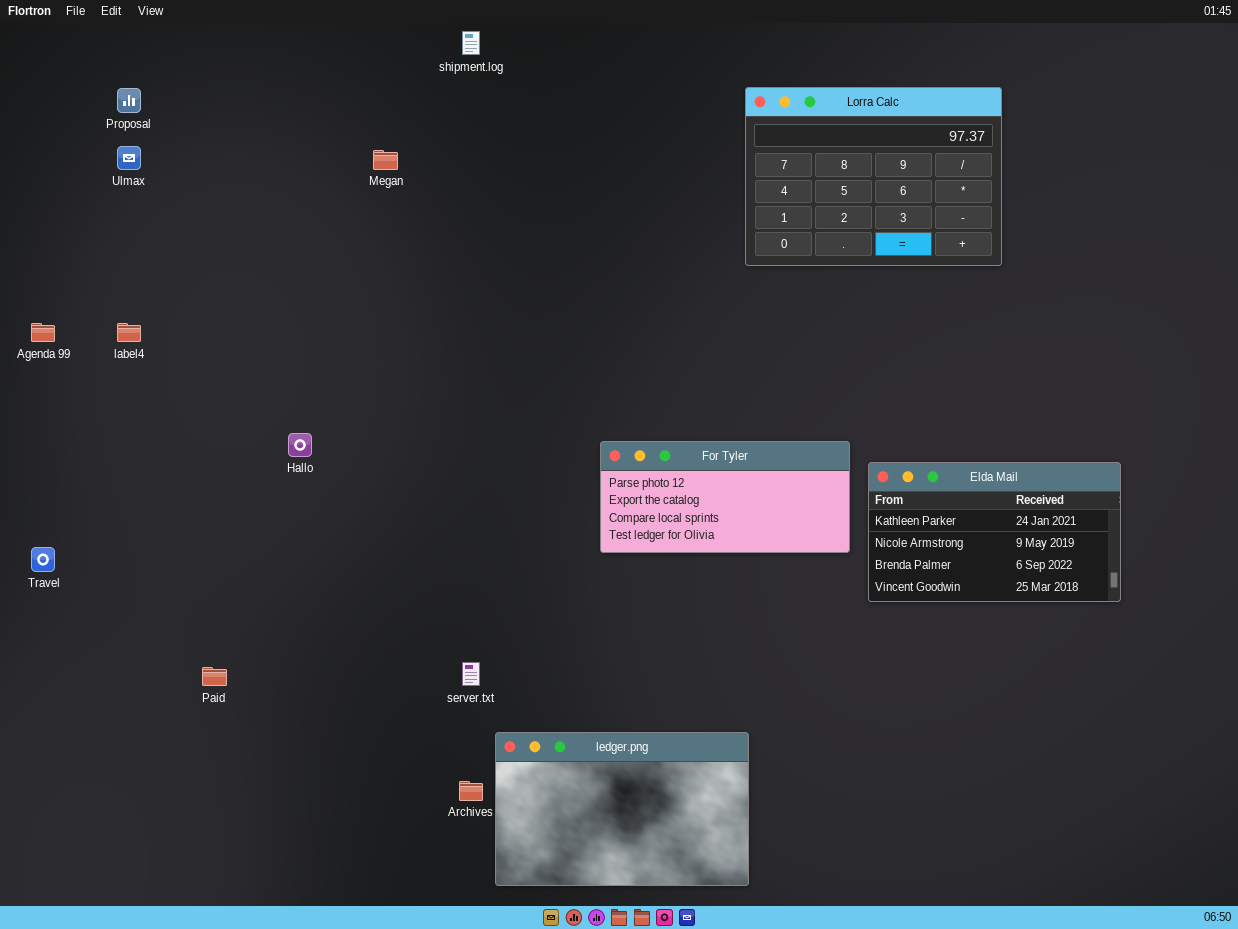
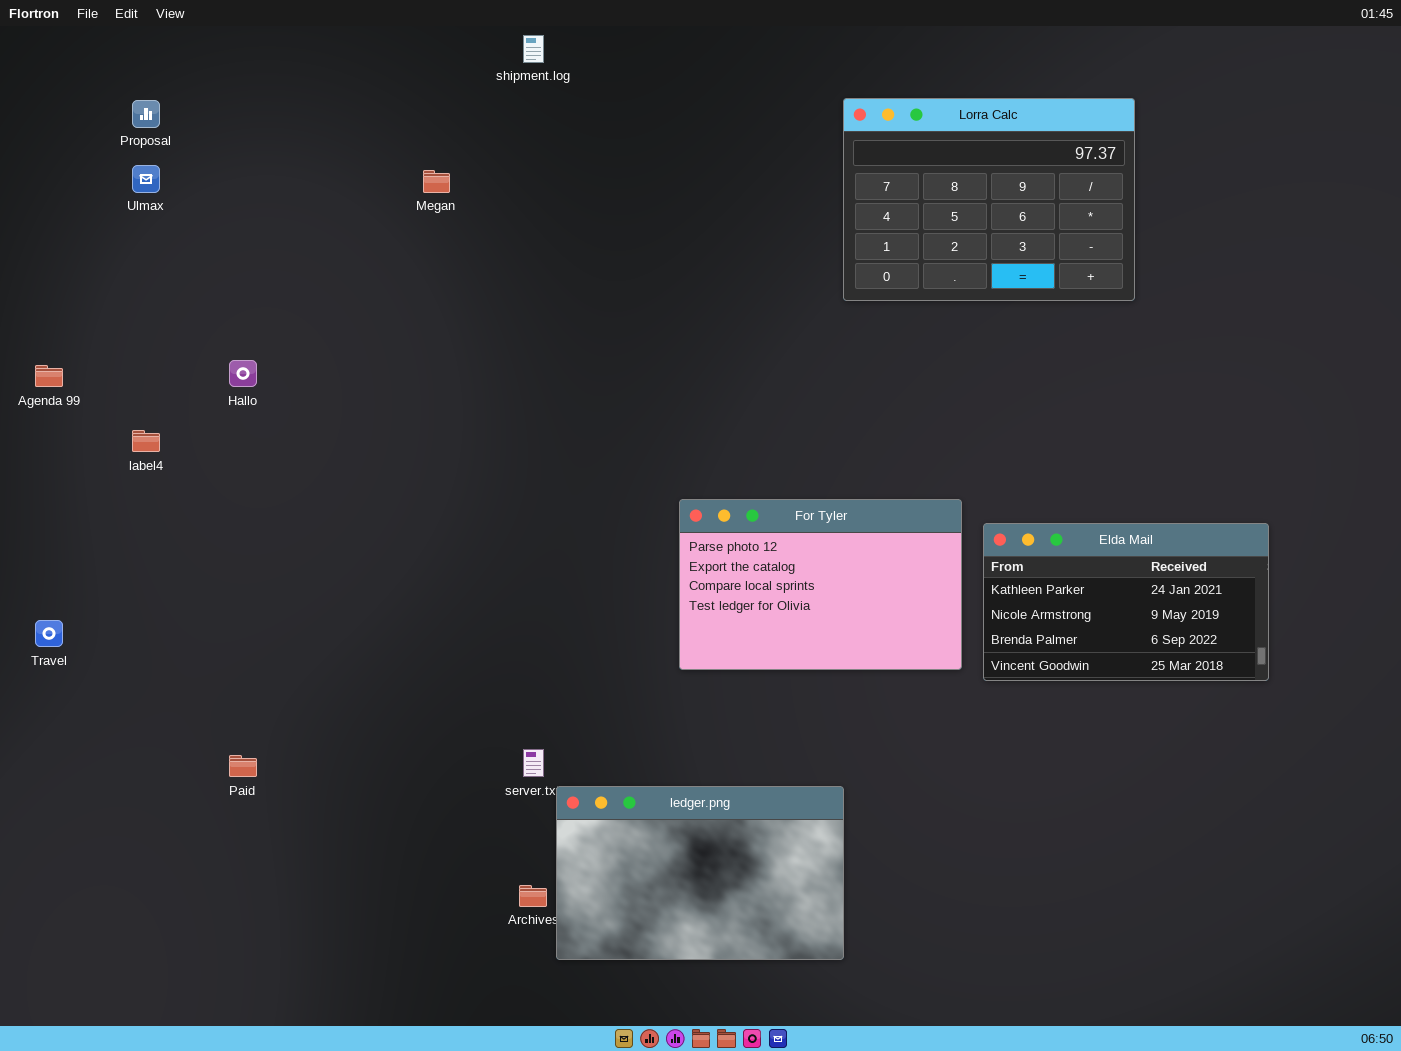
label4: [117,323,141,342] -> [132,430,160,452], moved
Hallo: [288,433,312,457] -> [229,360,257,387], moved
For Tyler: [600,441,850,553] -> [679,499,962,670], resized
ledger.png: [495,732,749,886] -> [556,786,844,960], moved

